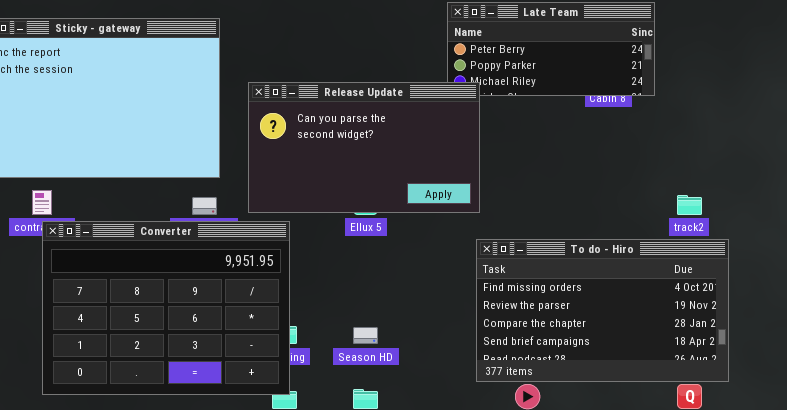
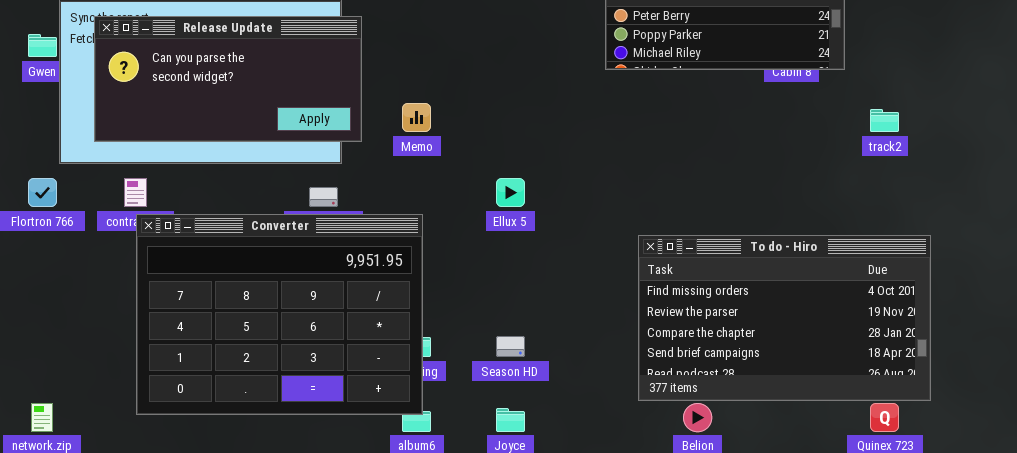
Release Update: [248,82,480,213] -> [94,16,362,142], moved, resized
track2: [677,195,702,215] -> [870,109,899,132], moved

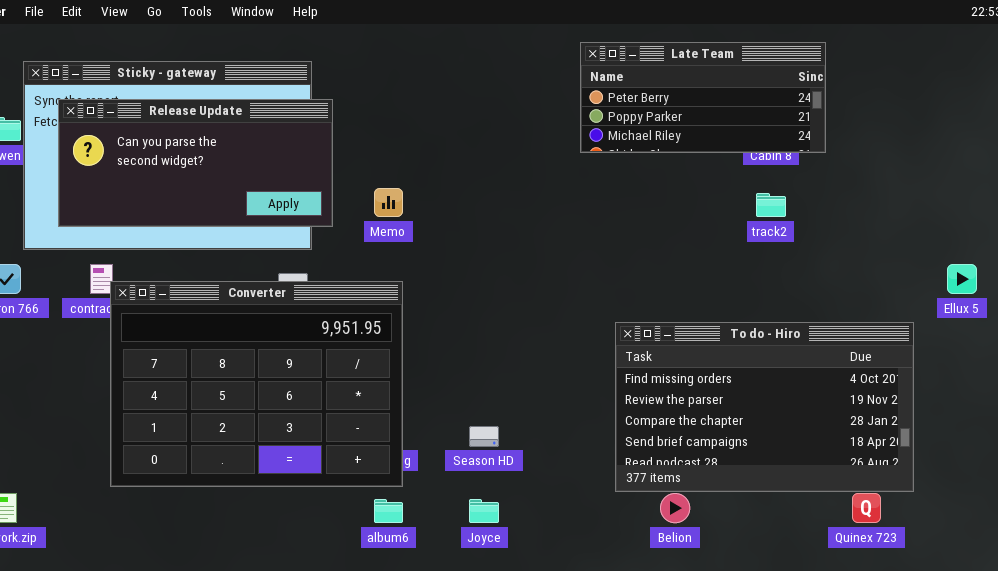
track2: [870,109,899,132] -> [756,193,786,217], moved
Ellux 5: [496,178,525,207] -> [947,264,977,294], moved
Converter: [136,214,423,415] -> [110,281,403,487], moved

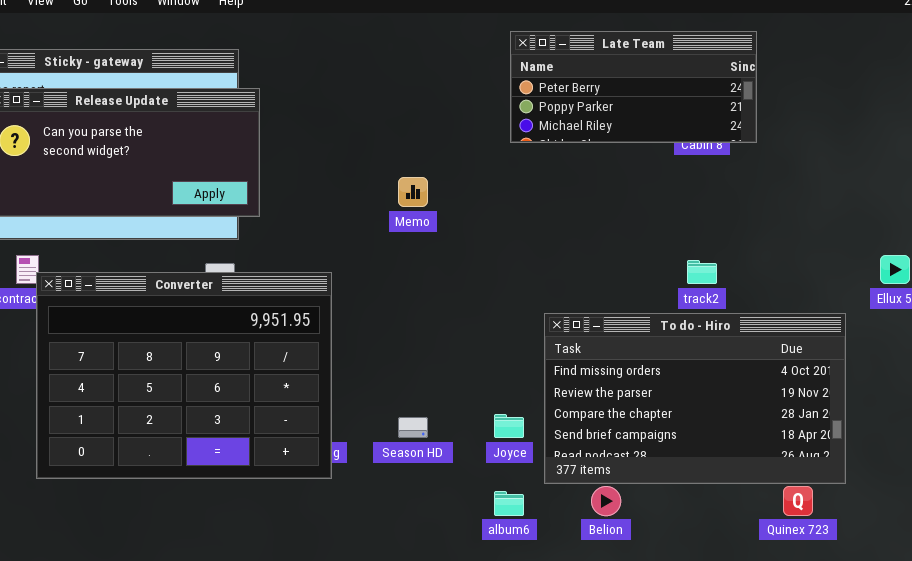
Memo: [374,188,403,217] -> [398,177,428,207], moved
track2: [756,193,786,217] -> [687,260,717,284], moved
album6: [374,499,403,523] -> [494,491,524,516], moved
Joyce: [469,499,499,523] -> [494,414,524,438], moved

